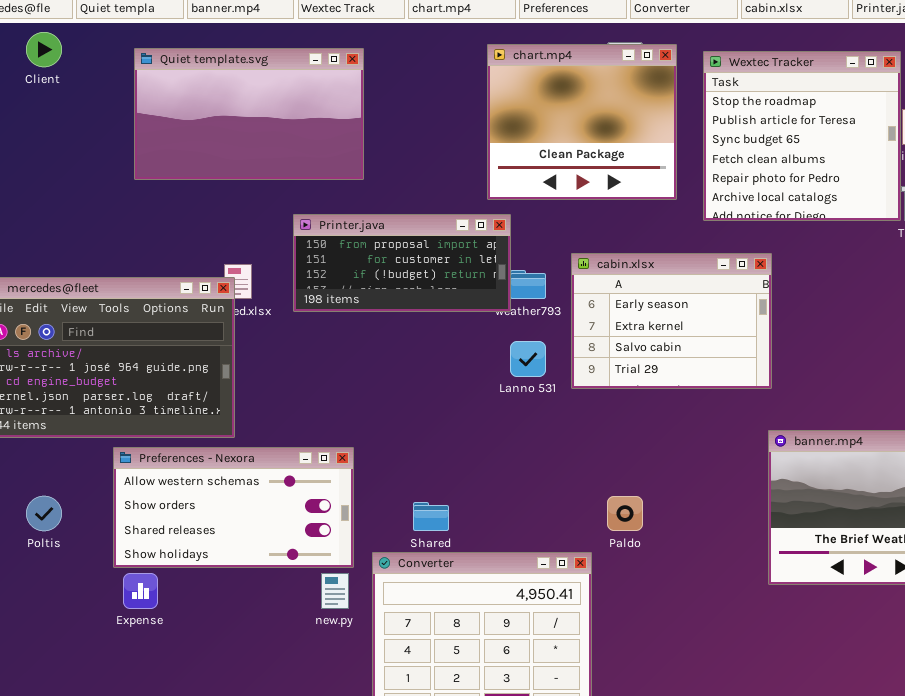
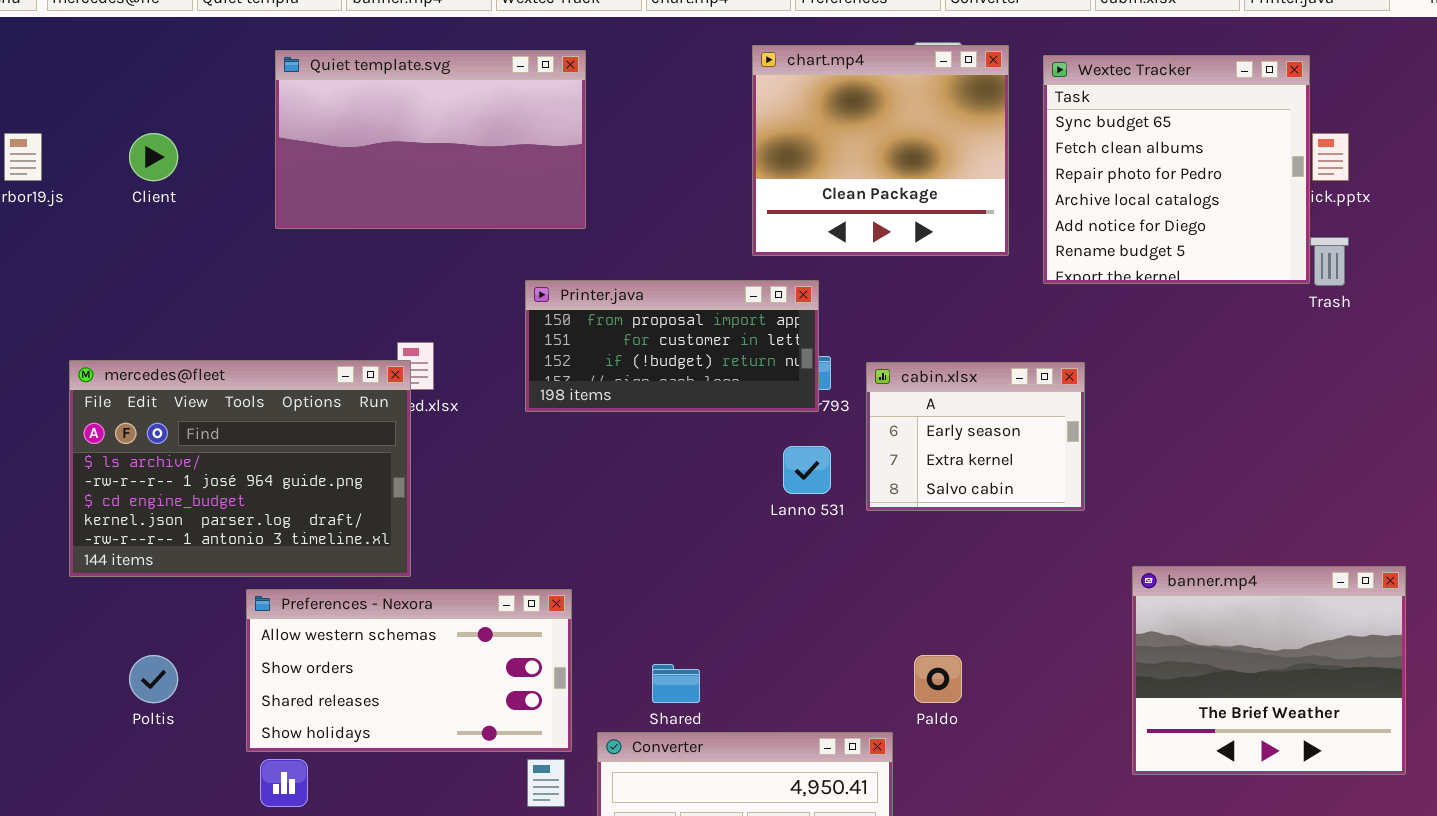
Client: [26,32,62,67] -> [129,133,178,181], moved
Wextec Tracker: [703,51,901,221] -> [1043,55,1310,284], scrolled down 2 rows
Printer.java: [293,214,511,312] -> [525,280,819,412], moved
cabin.xlsx: [571,253,772,389] -> [866,362,1085,511], resized

